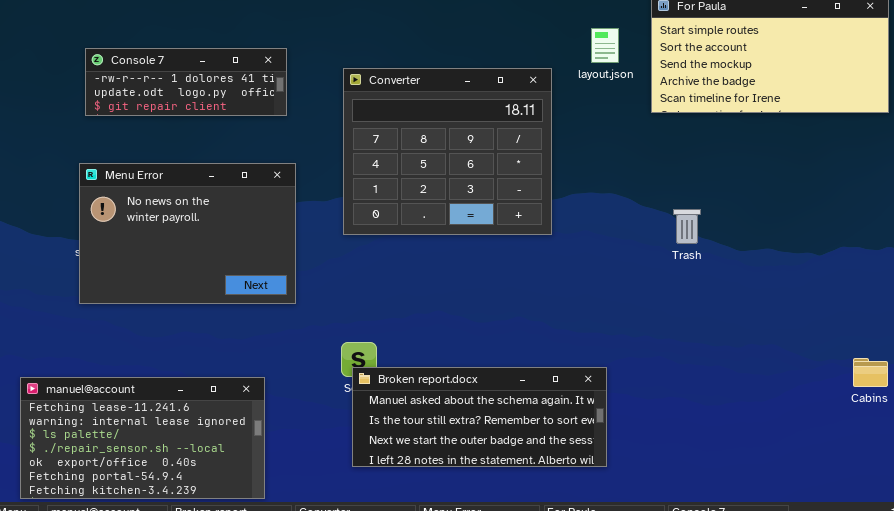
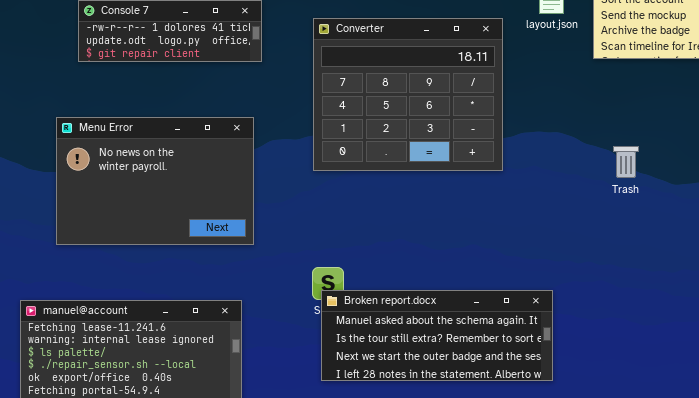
Menu Error: [79,163,296,304] -> [56,117,254,245], moved

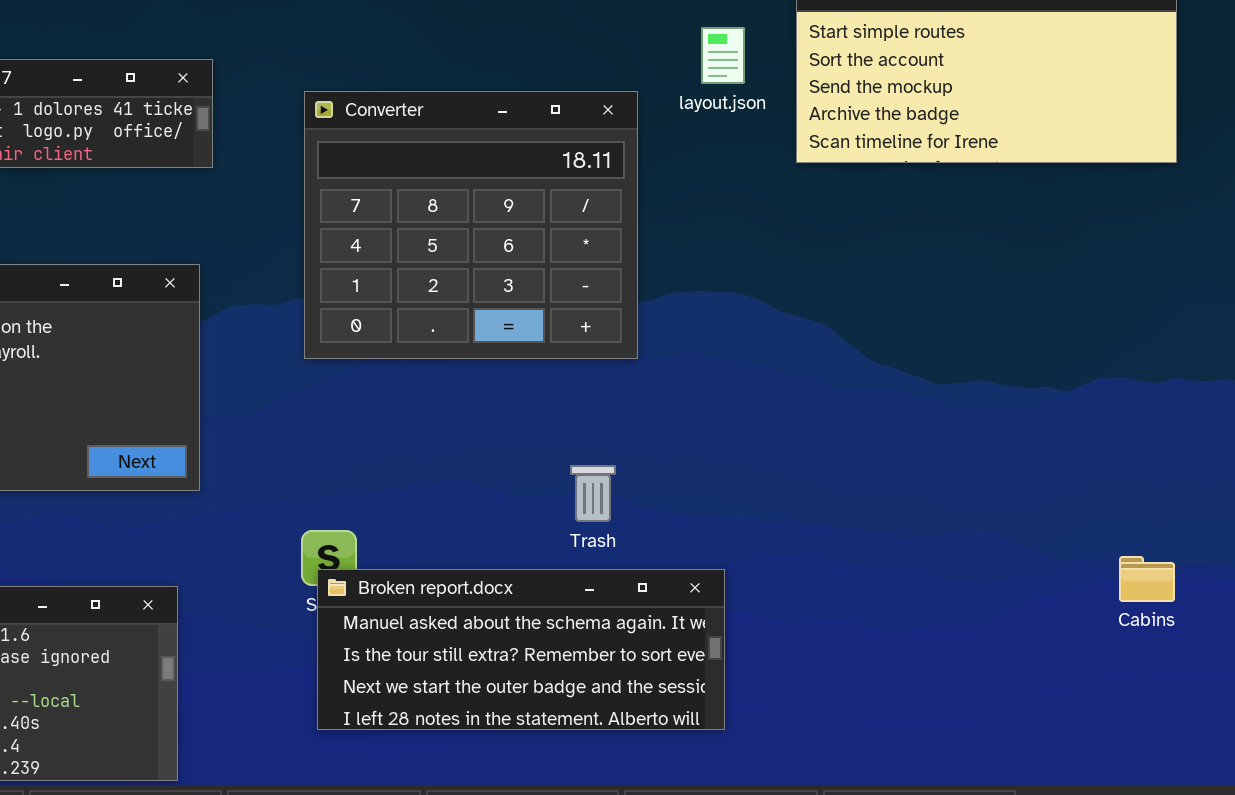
Trash: [613,146,639,178] -> [570,465,616,522], moved

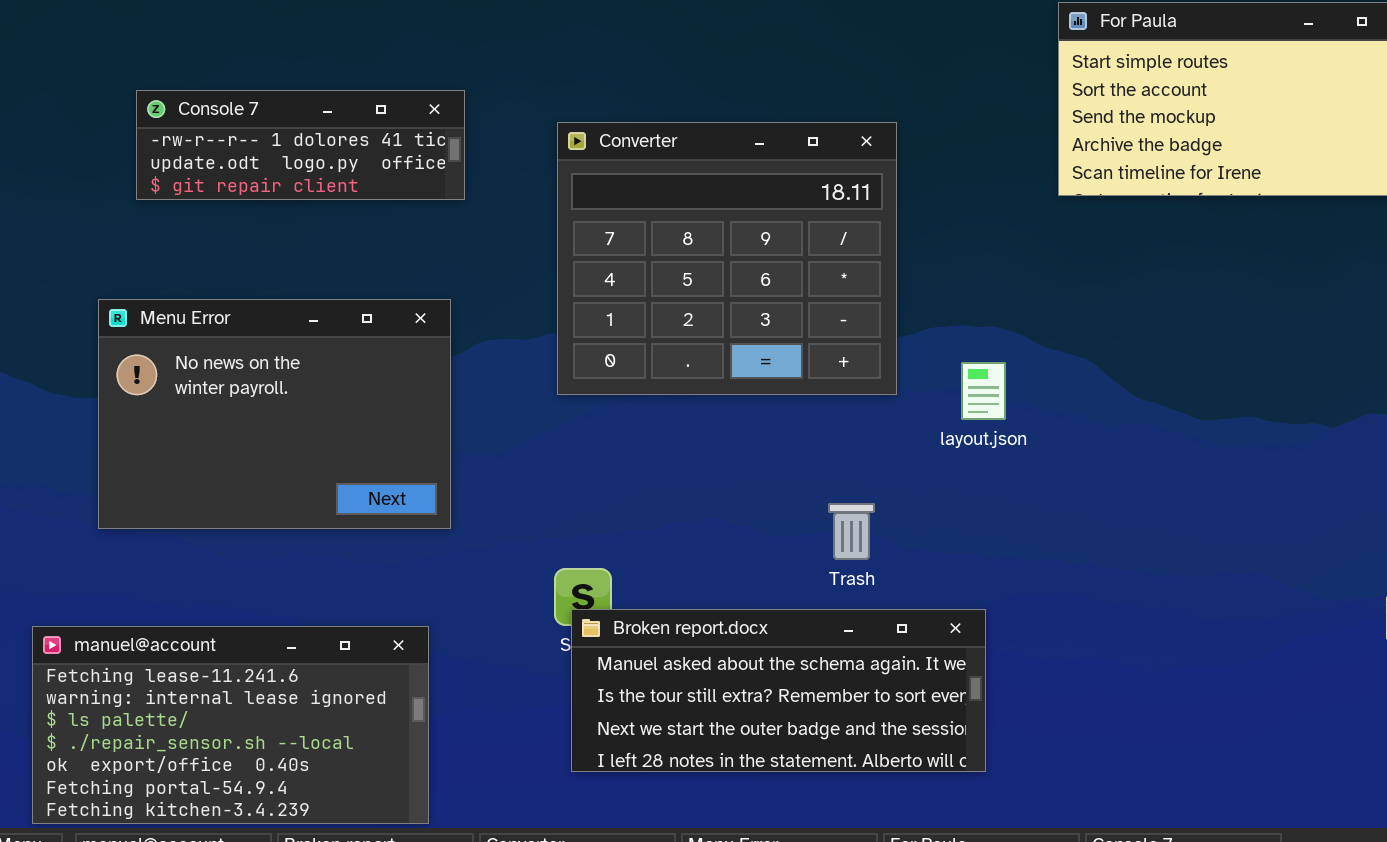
layout.json: [701,27,745,84] -> [961,362,1006,420], moved

